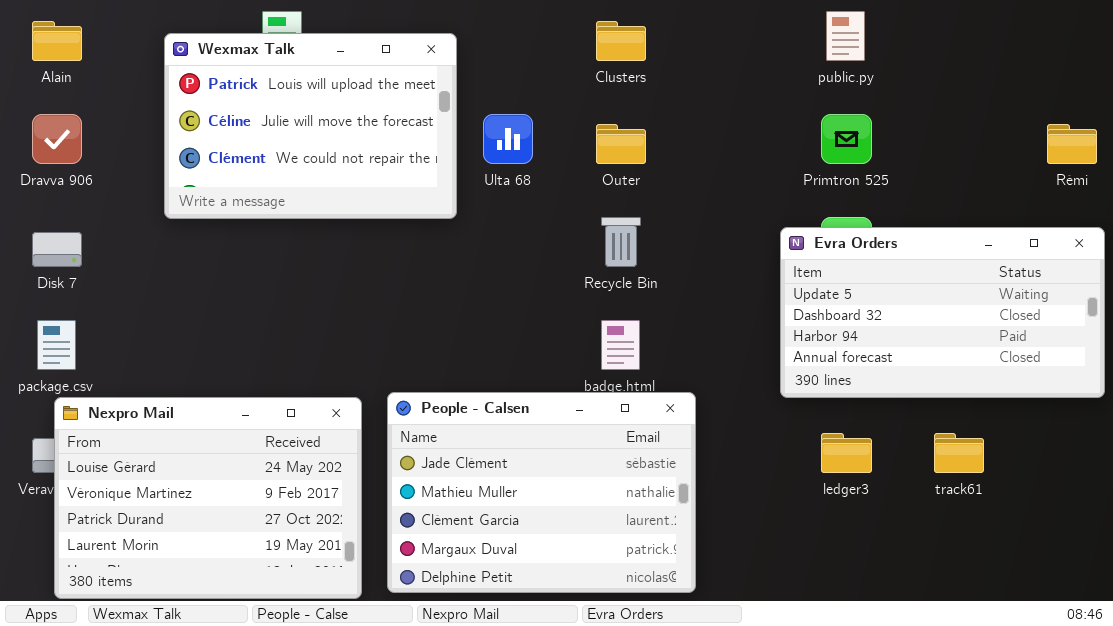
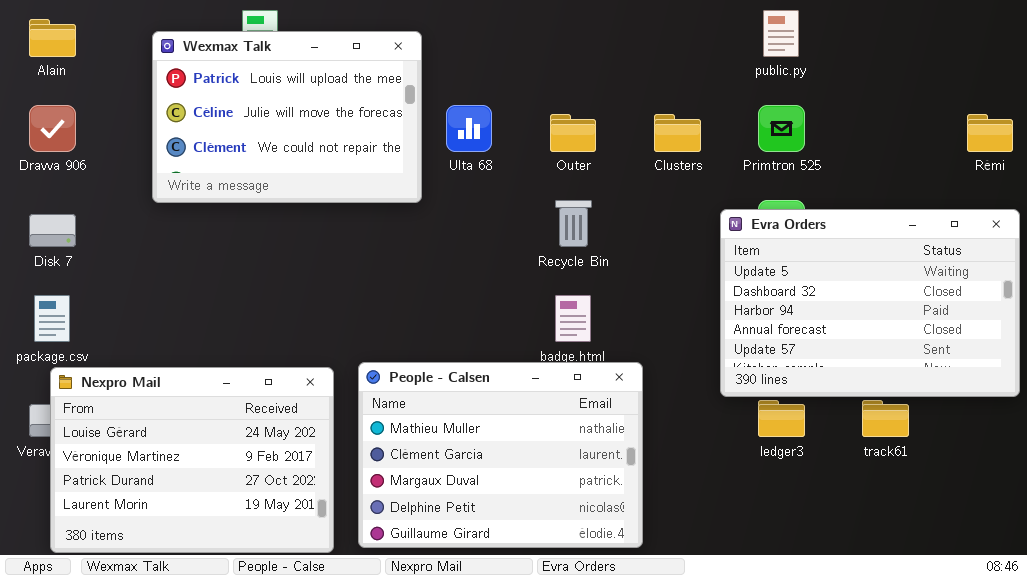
Clusters: [596,21,646,61] -> [654,114,701,152], moved
Evra Orders: [780,227,1105,398] -> [720,209,1020,397], resized
People - Calsen: [387,392,696,593] -> [358,362,643,548], scrolled down 1 row

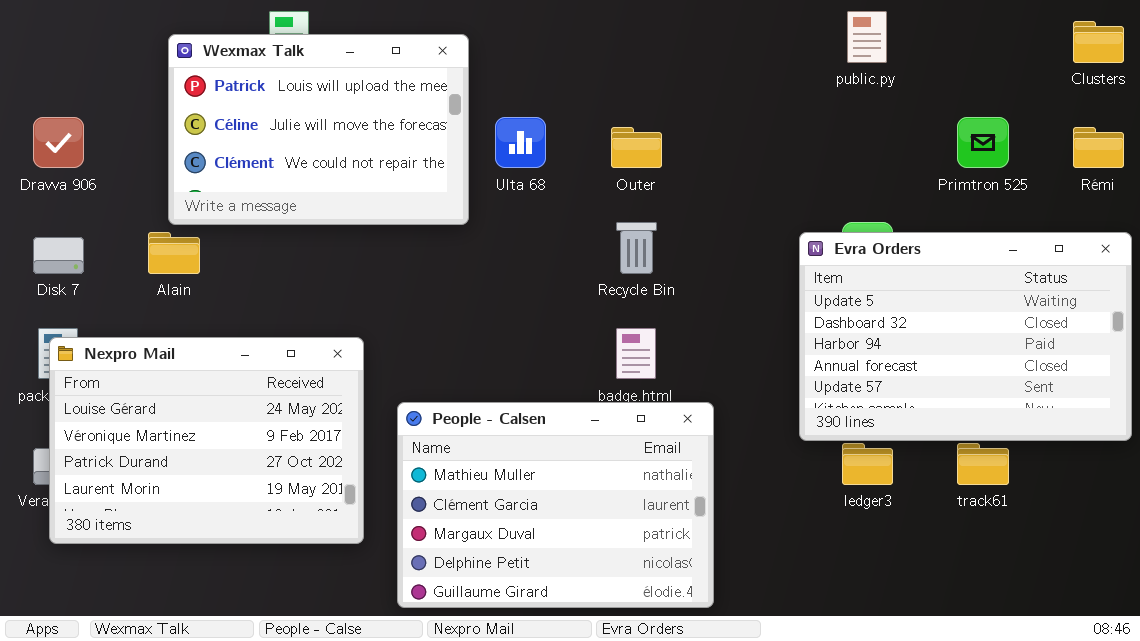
Alain: [29,19,76,57] -> [148,232,200,274], moved
Primtron 525: [758,105,805,152] -> [957,117,1009,168], moved
Clusters: [654,114,701,152] -> [1073,21,1124,63], moved
Nexpro Mail: [50,367,334,553] -> [49,337,364,544], moved

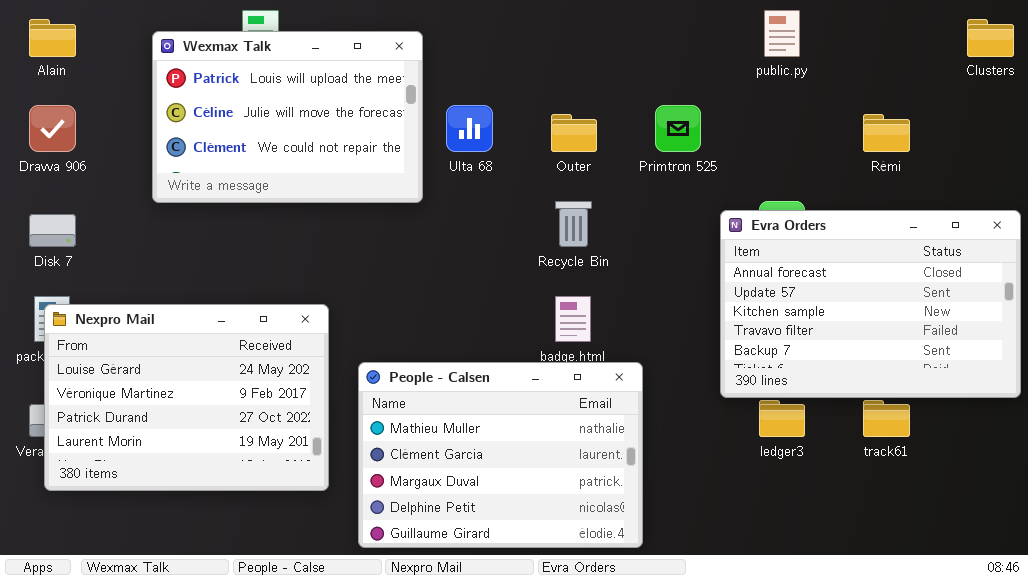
Primtron 525: [957,117,1009,168] -> [655,105,701,152], moved
Rémi: [1073,127,1124,168] -> [863,114,910,152], moved
Alain: [148,232,200,274] -> [29,19,76,57], moved
Evra Orders: [799,232,1132,441] -> [720,210,1021,398], scrolled down 3 rows

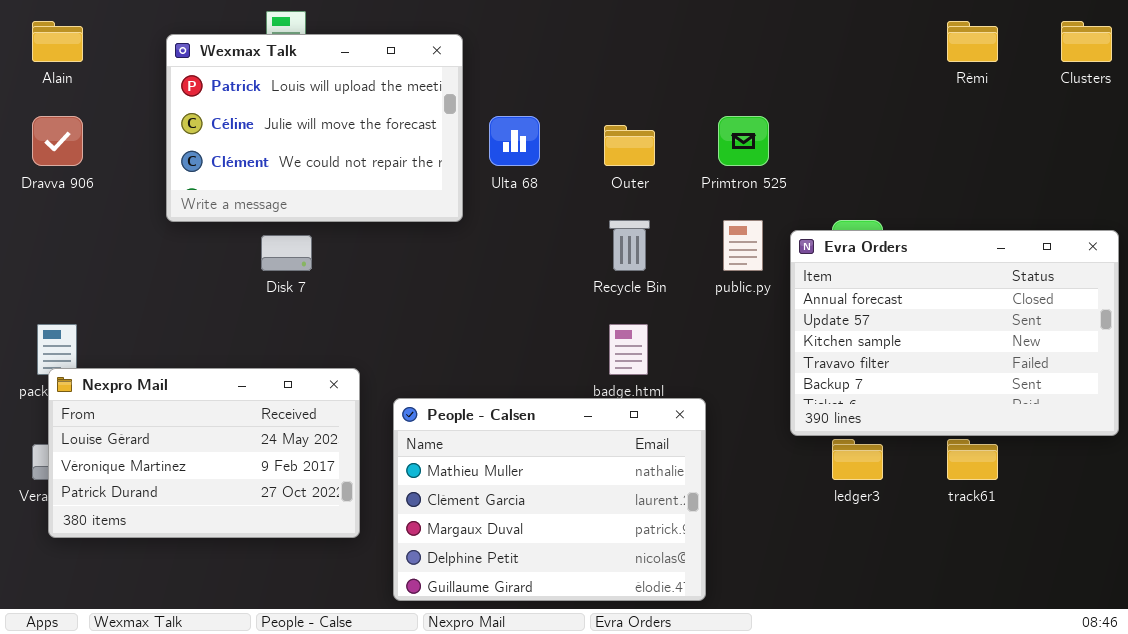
public.py: [764,10,800,57] -> [723,220,763,271], moved
Rémi: [863,114,910,152] -> [947,21,998,62], moved
Disk 7: [29,214,76,247] -> [261,235,312,271], moved
Nexpro Mail: [44,304,329,491] -> [48,368,360,538], resized

